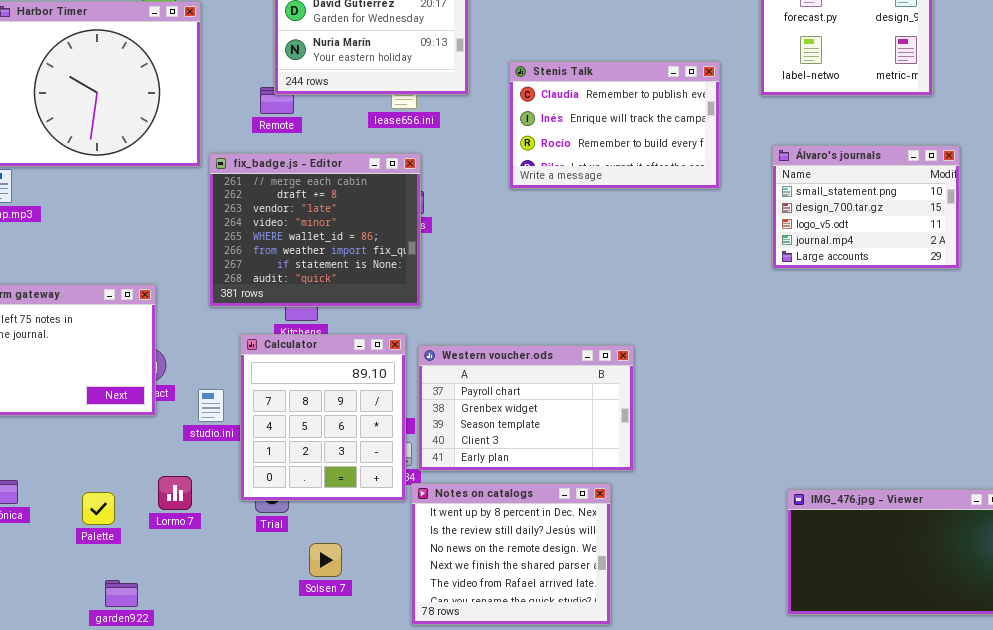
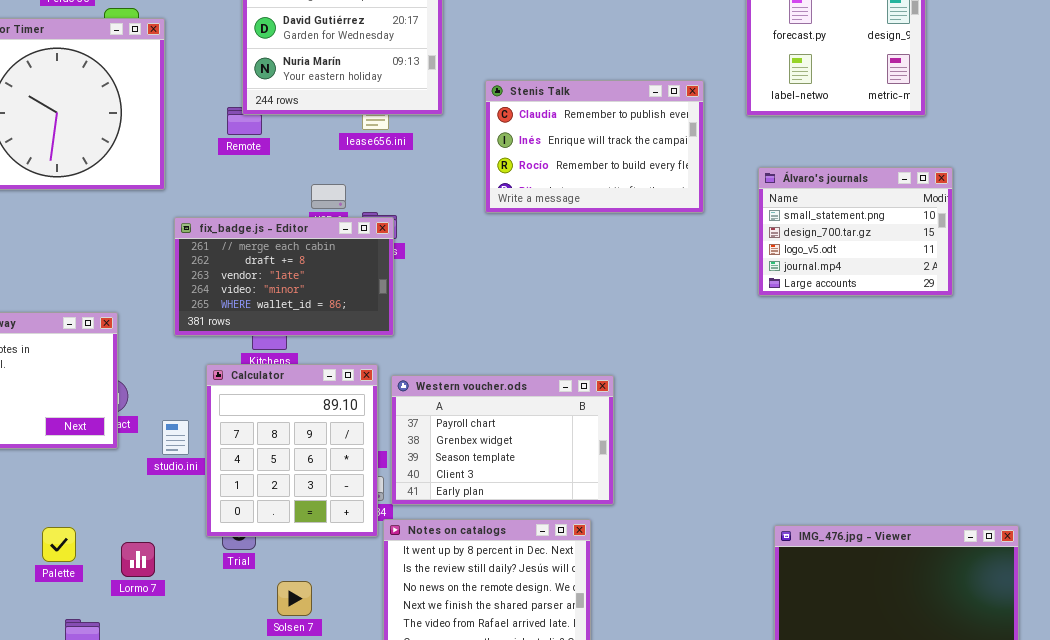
fix_badge.js - Editor: [209,153,421,307] -> [174,217,394,336], resized
Lormo 7: [158,476,192,510] -> [121,542,155,577], moved

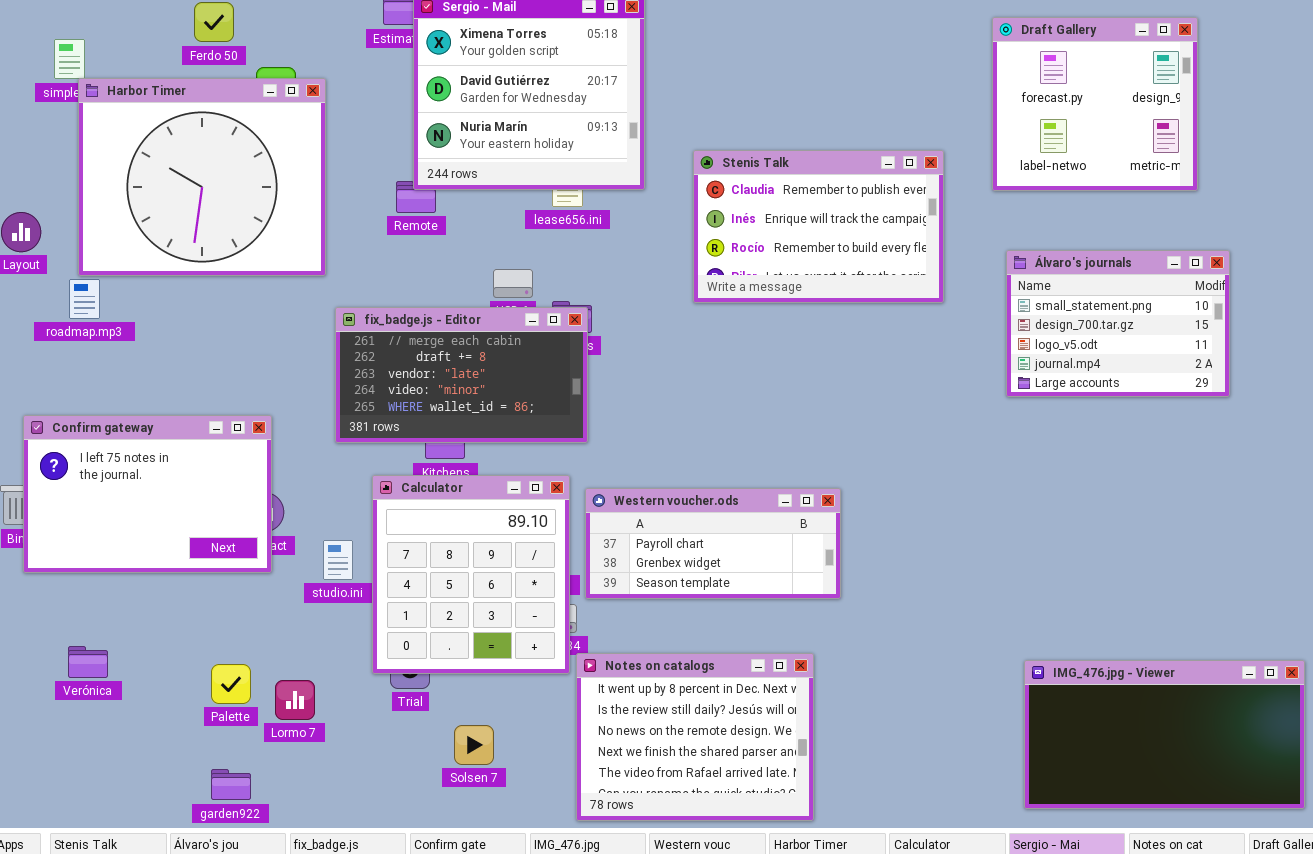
Western voucher.ods: [391,375,614,505] -> [585,488,841,599], resized
Palette: [42,527,76,562] -> [211,664,251,704], moved

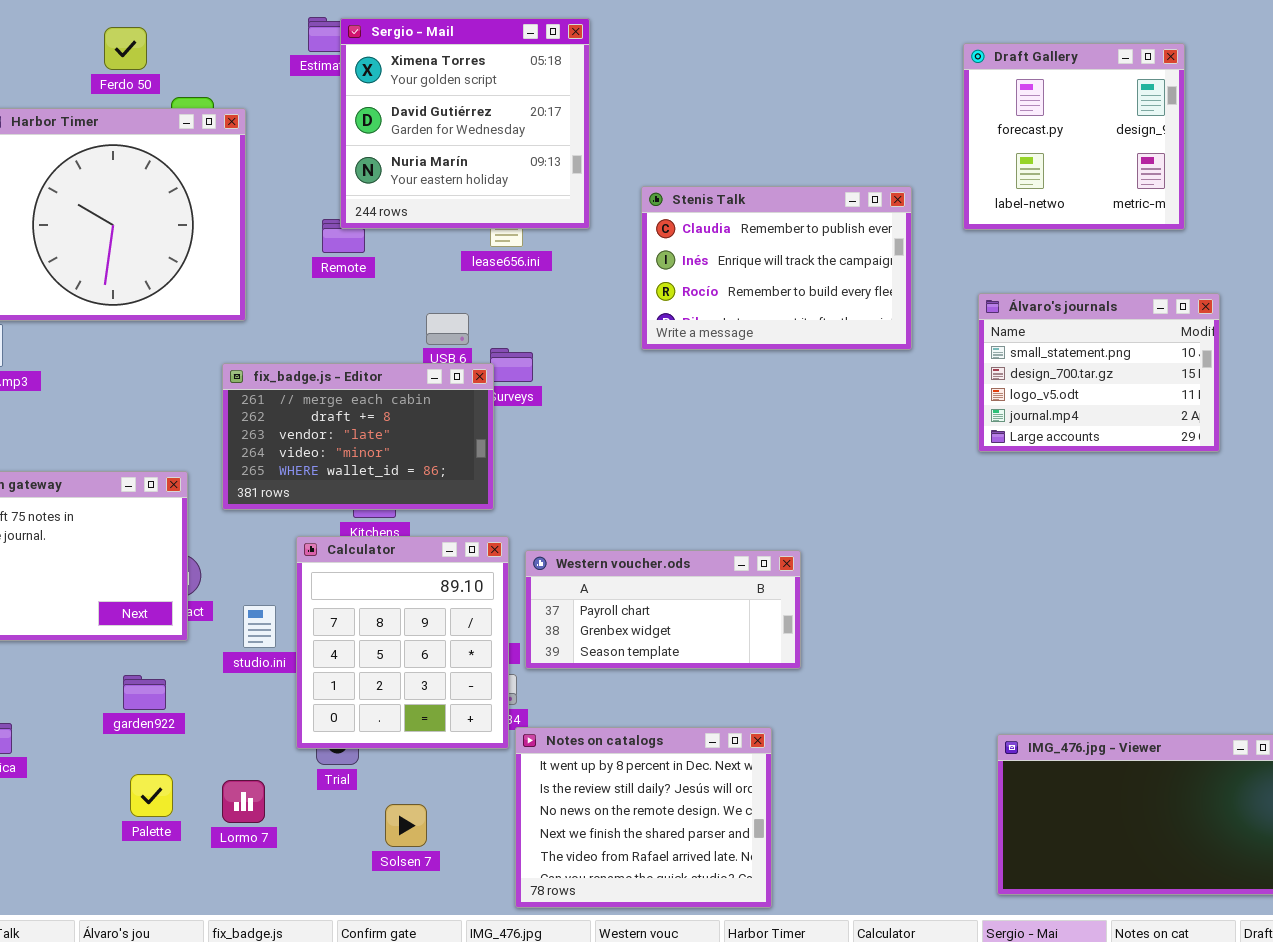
fix_badge.js - Editor: [335,307,588,443] -> [222,363,494,510], moved
Palette: [211,664,251,704] -> [130,774,173,817], moved
Lormo 7: [275,680,315,720] -> [222,780,265,823], moved
garden922: [211,769,251,800] -> [123,675,166,710], moved

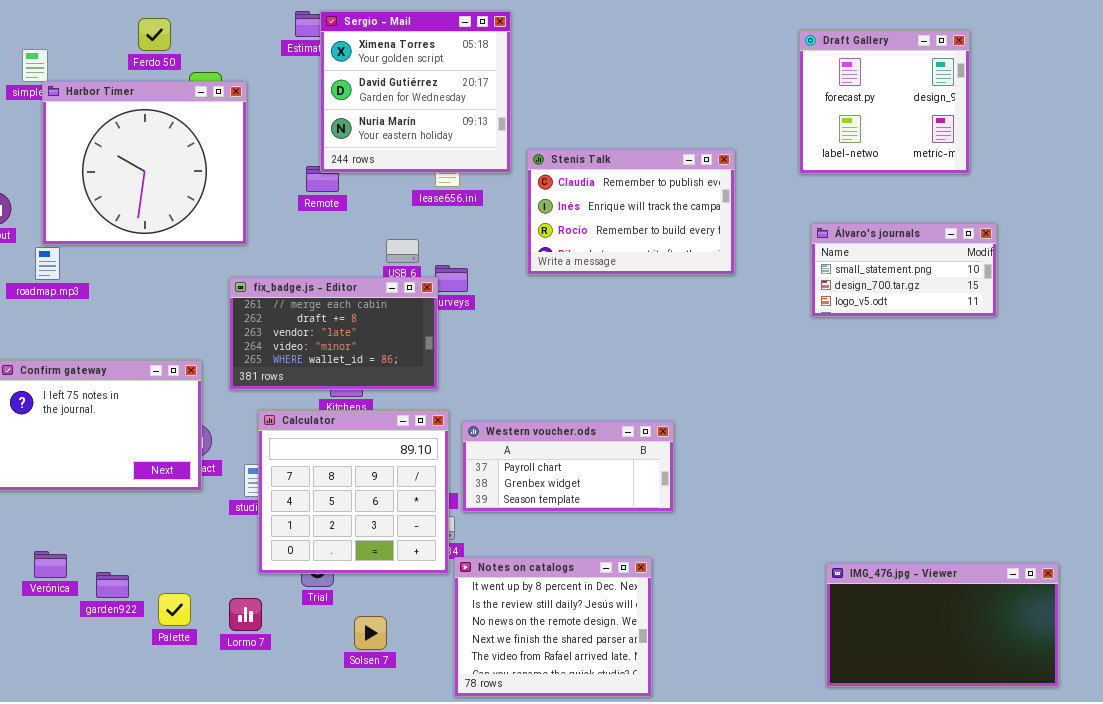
Stenis Talk: [641,186,912,350] -> [527,149,735,275], moved
Álvaro's journals: [978,293,1220,452] -> [811,223,997,317], resized
Calculator: [296,536,509,749] -> [258,410,449,574], resized
garden922: [123,675,166,710] -> [96,572,129,598], moved

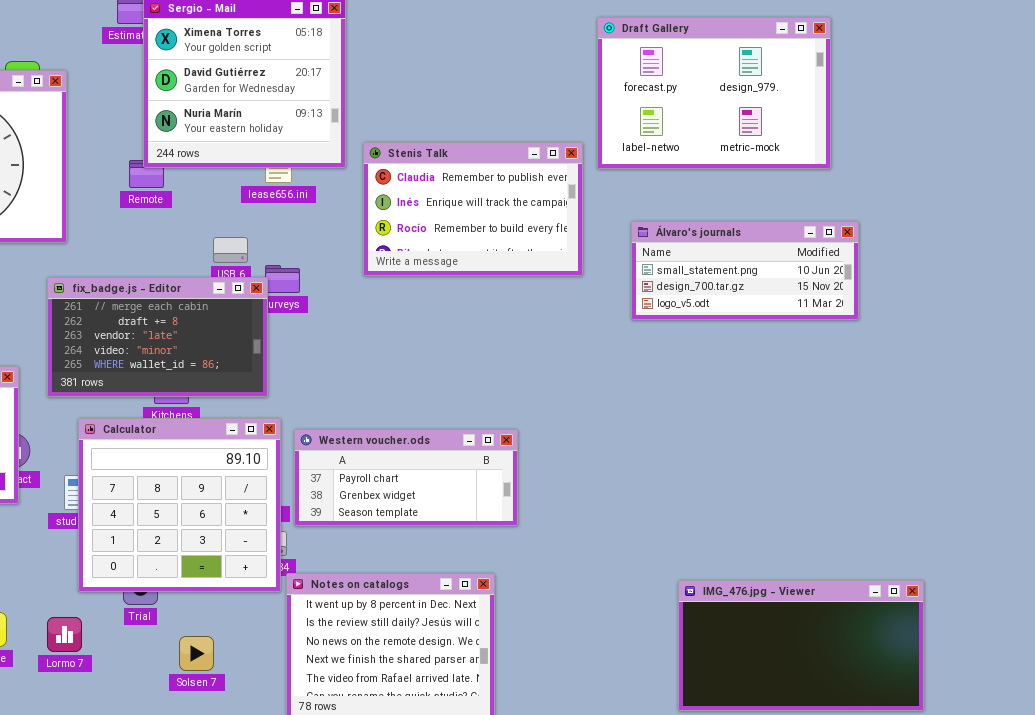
Draft Gallery: [799,30,970,174] -> [597,17,831,169], resized
Álvaro's journals: [811,223,997,317] -> [631,221,859,320], resized

